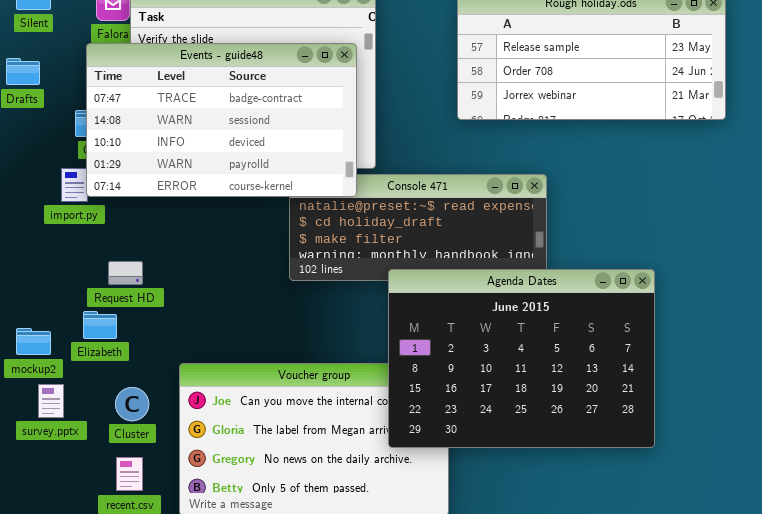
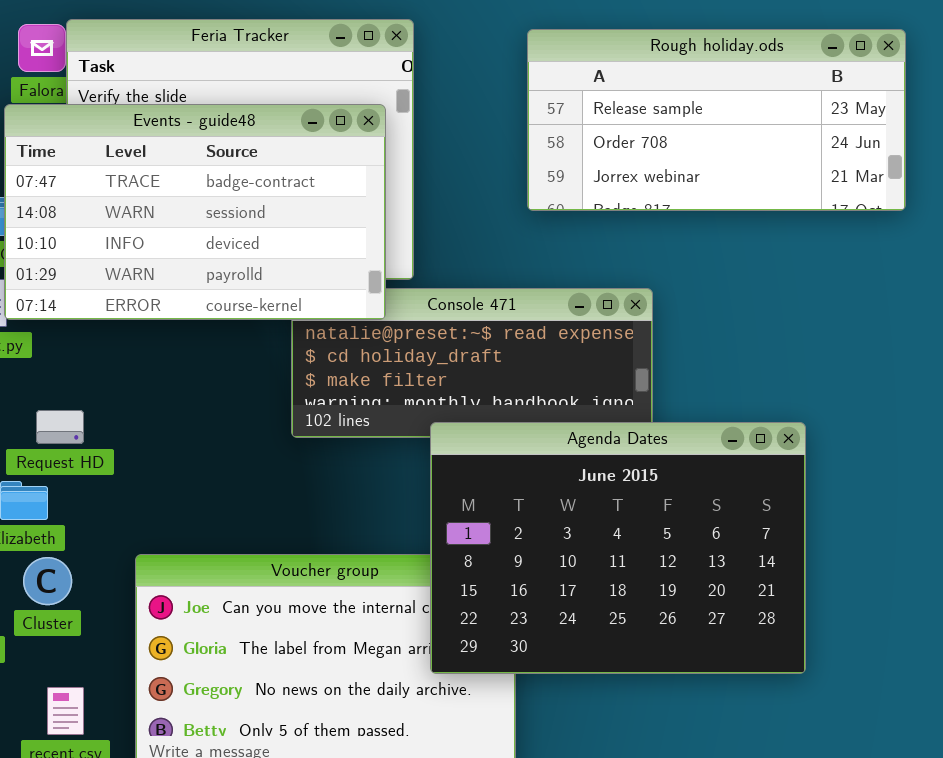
Cluster: [115,387,149,421] -> [23,557,72,605], moved

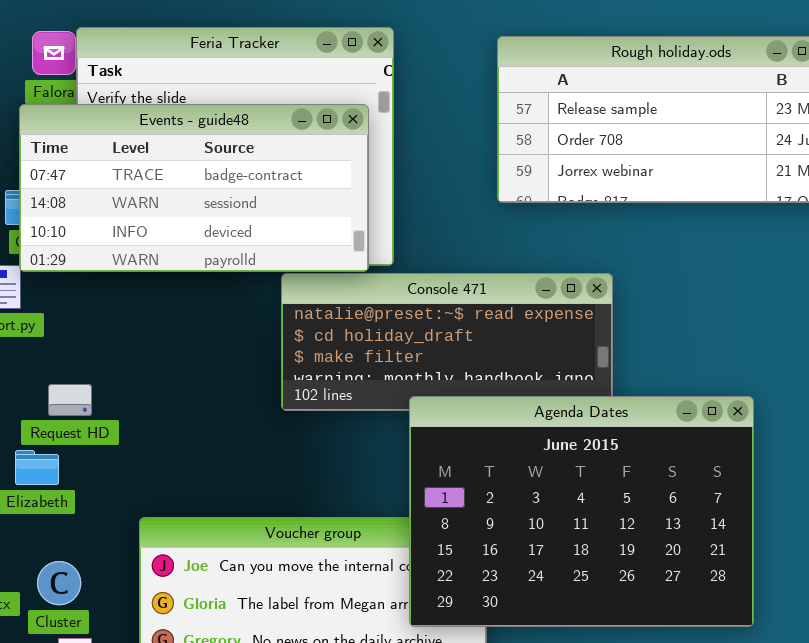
Events - guide48: [4,104,386,320] -> [19,104,369,272], resized
Cluster: [23,557,72,605] -> [37,561,81,605], moved

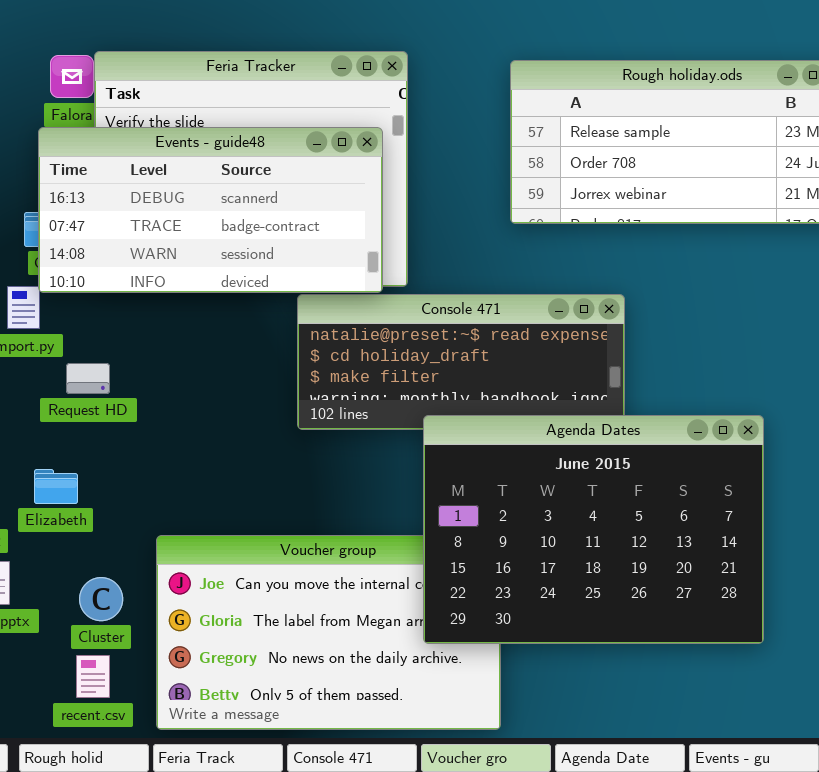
Events - guide48: [19,104,369,272] -> [38,127,383,293], scrolled up 1 row
Request HD: [48,384,92,416] -> [66,363,110,394], moved
Cluster: [37,561,81,605] -> [79,577,123,621], moved

